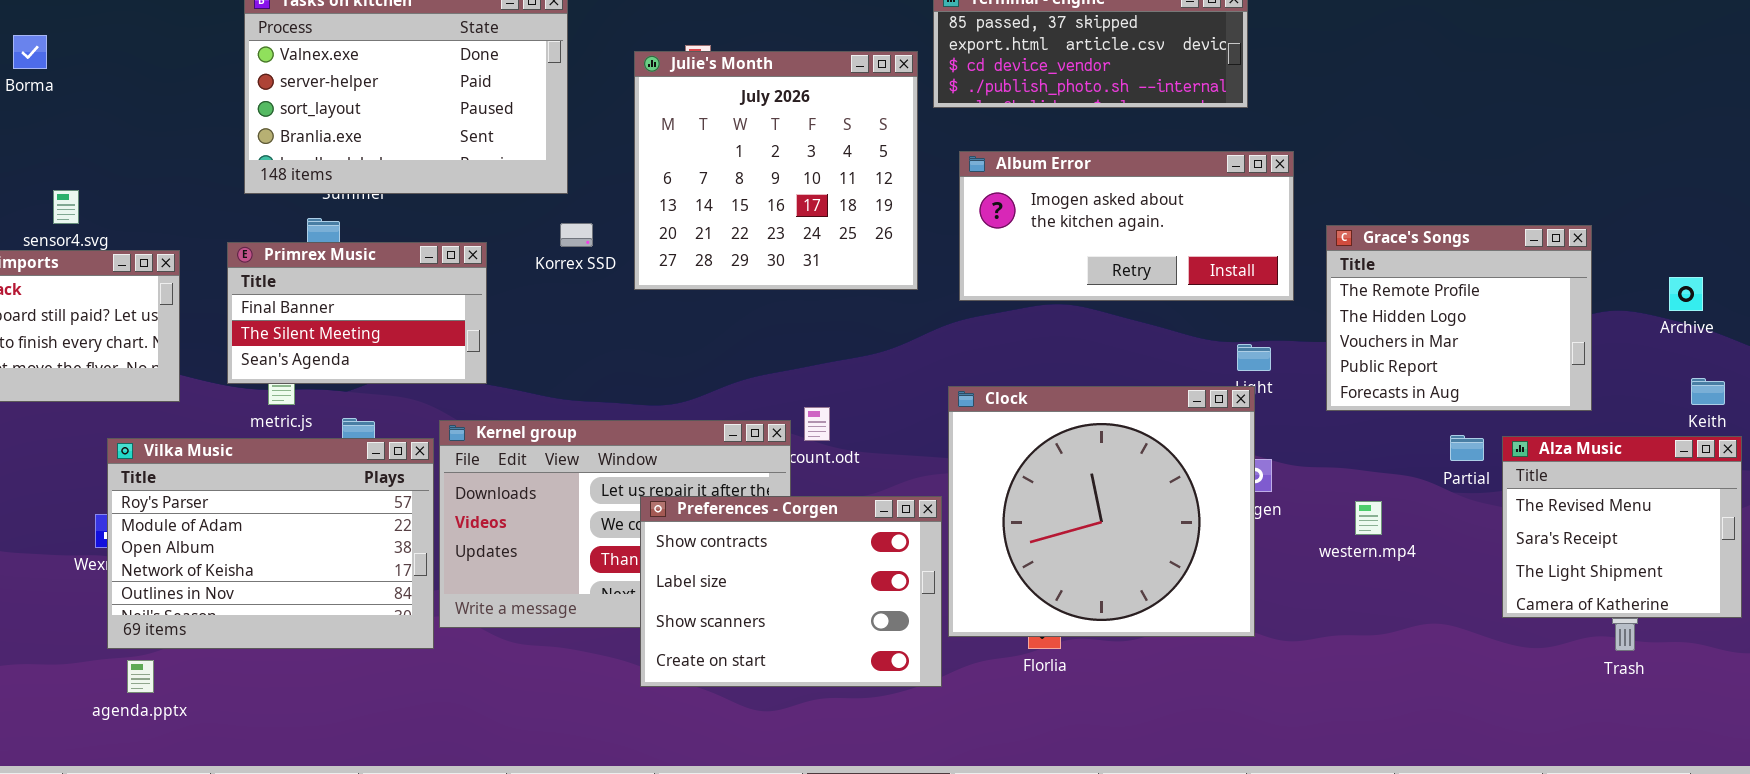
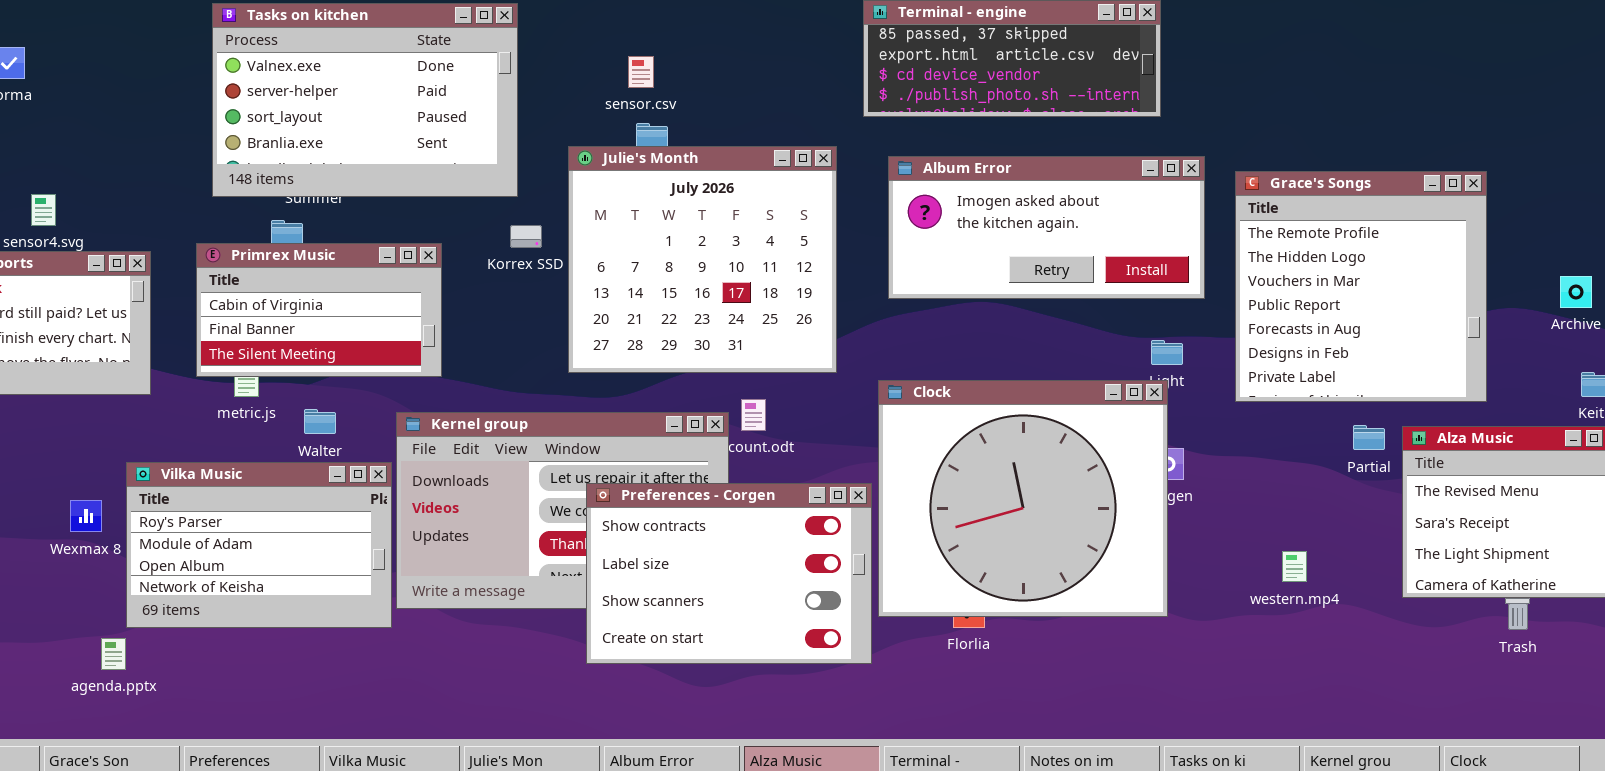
Julie's Month: [634,51,918,290] -> [568,146,837,373], moved
Grace's Songs: [1326,225,1592,411] -> [1235,171,1487,402], resized
Primrex Music: [227,242,487,384] -> [196,243,442,377], scrolled up 1 row
Vilka Music: [107,438,434,649] -> [126,462,392,628], resized
western.mp4: [1355,501,1382,535] -> [1282,551,1307,582], moved

